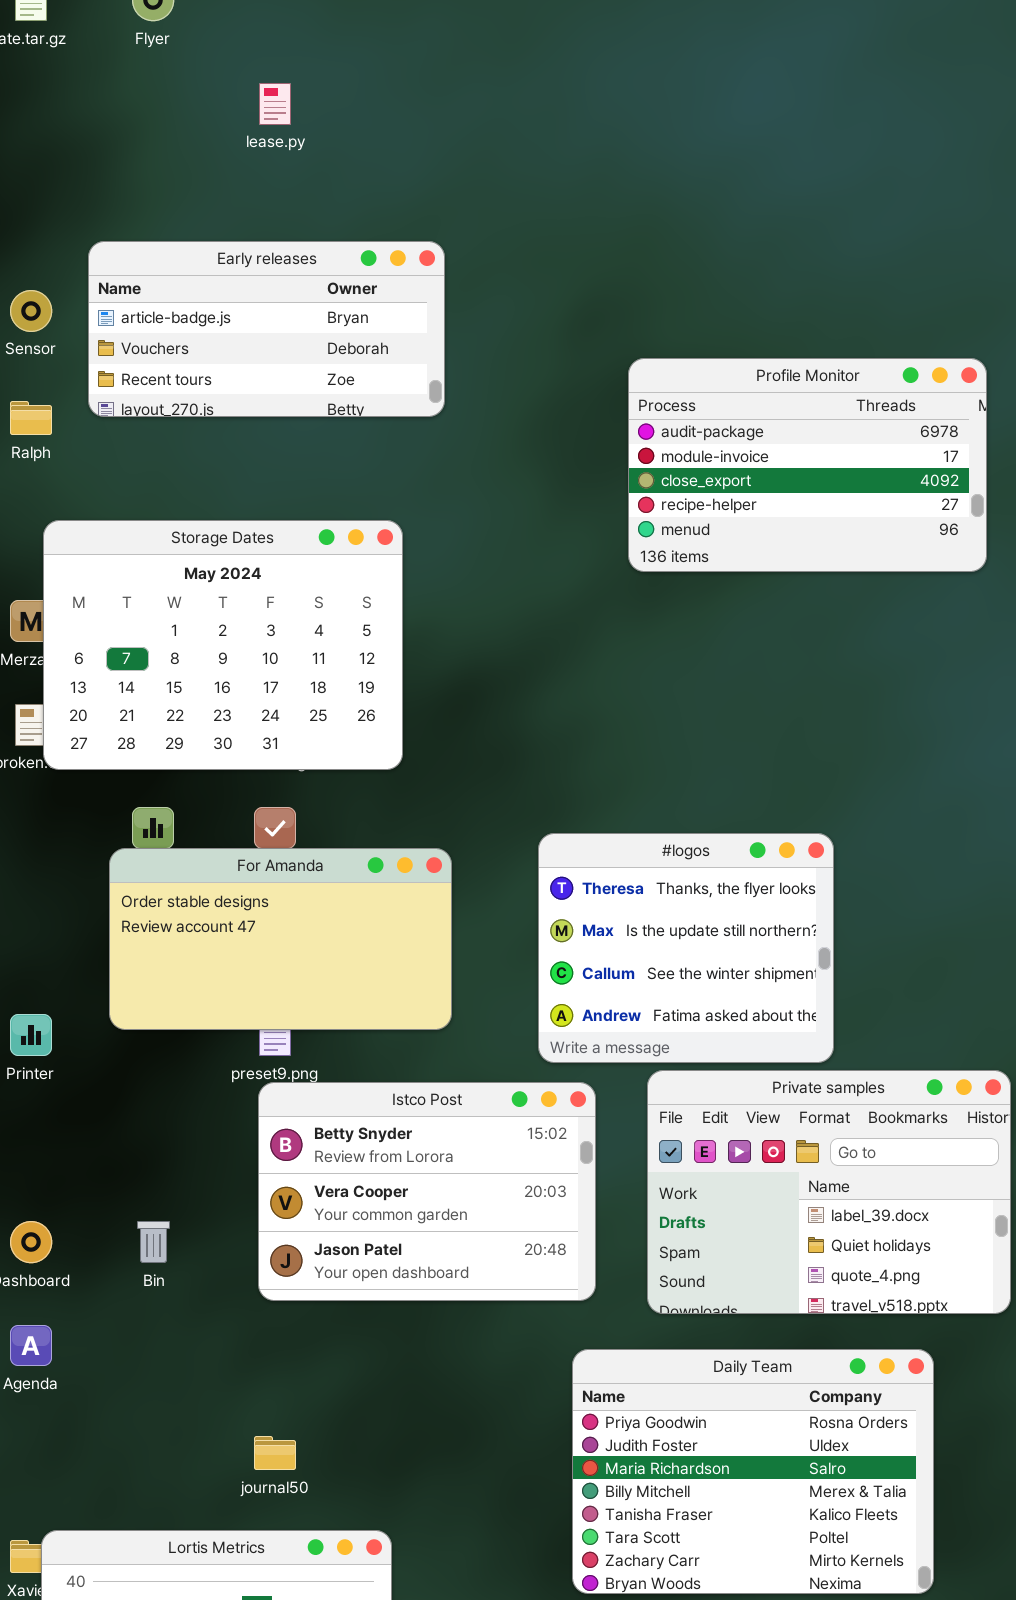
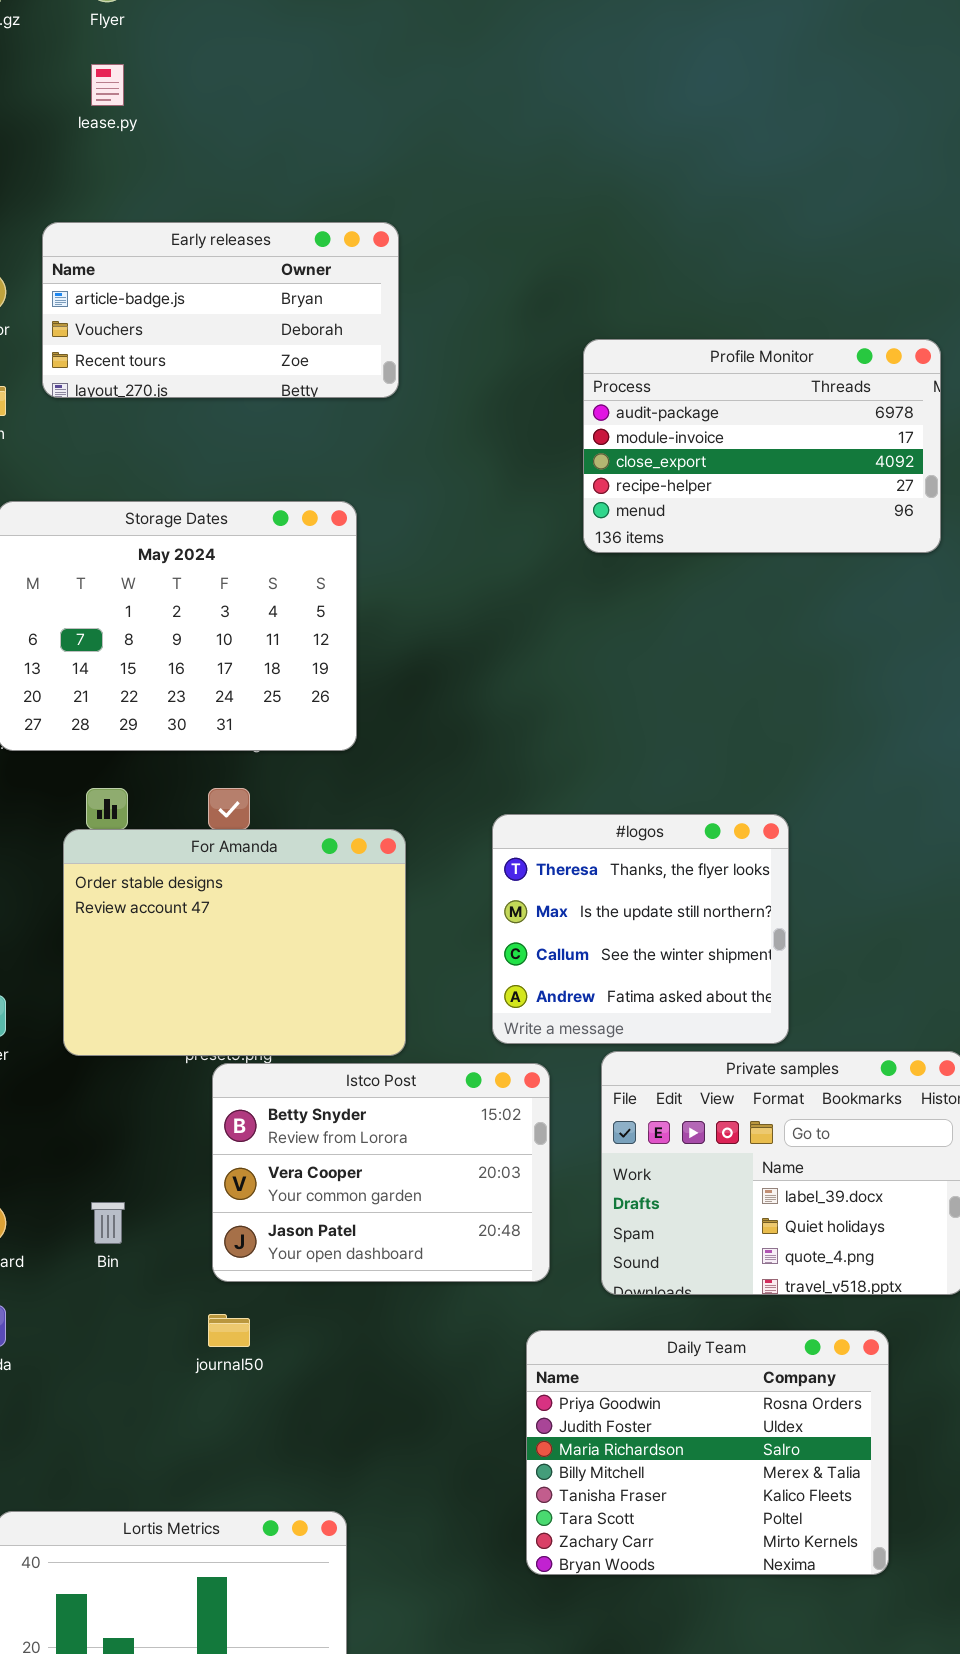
lease.py: [259,83,291,125] -> [91,64,124,106], moved
For Amanda: [109,848,452,1030] -> [63,829,406,1056], resized
journal50: [254,1436,296,1470] -> [208,1314,250,1347], moved

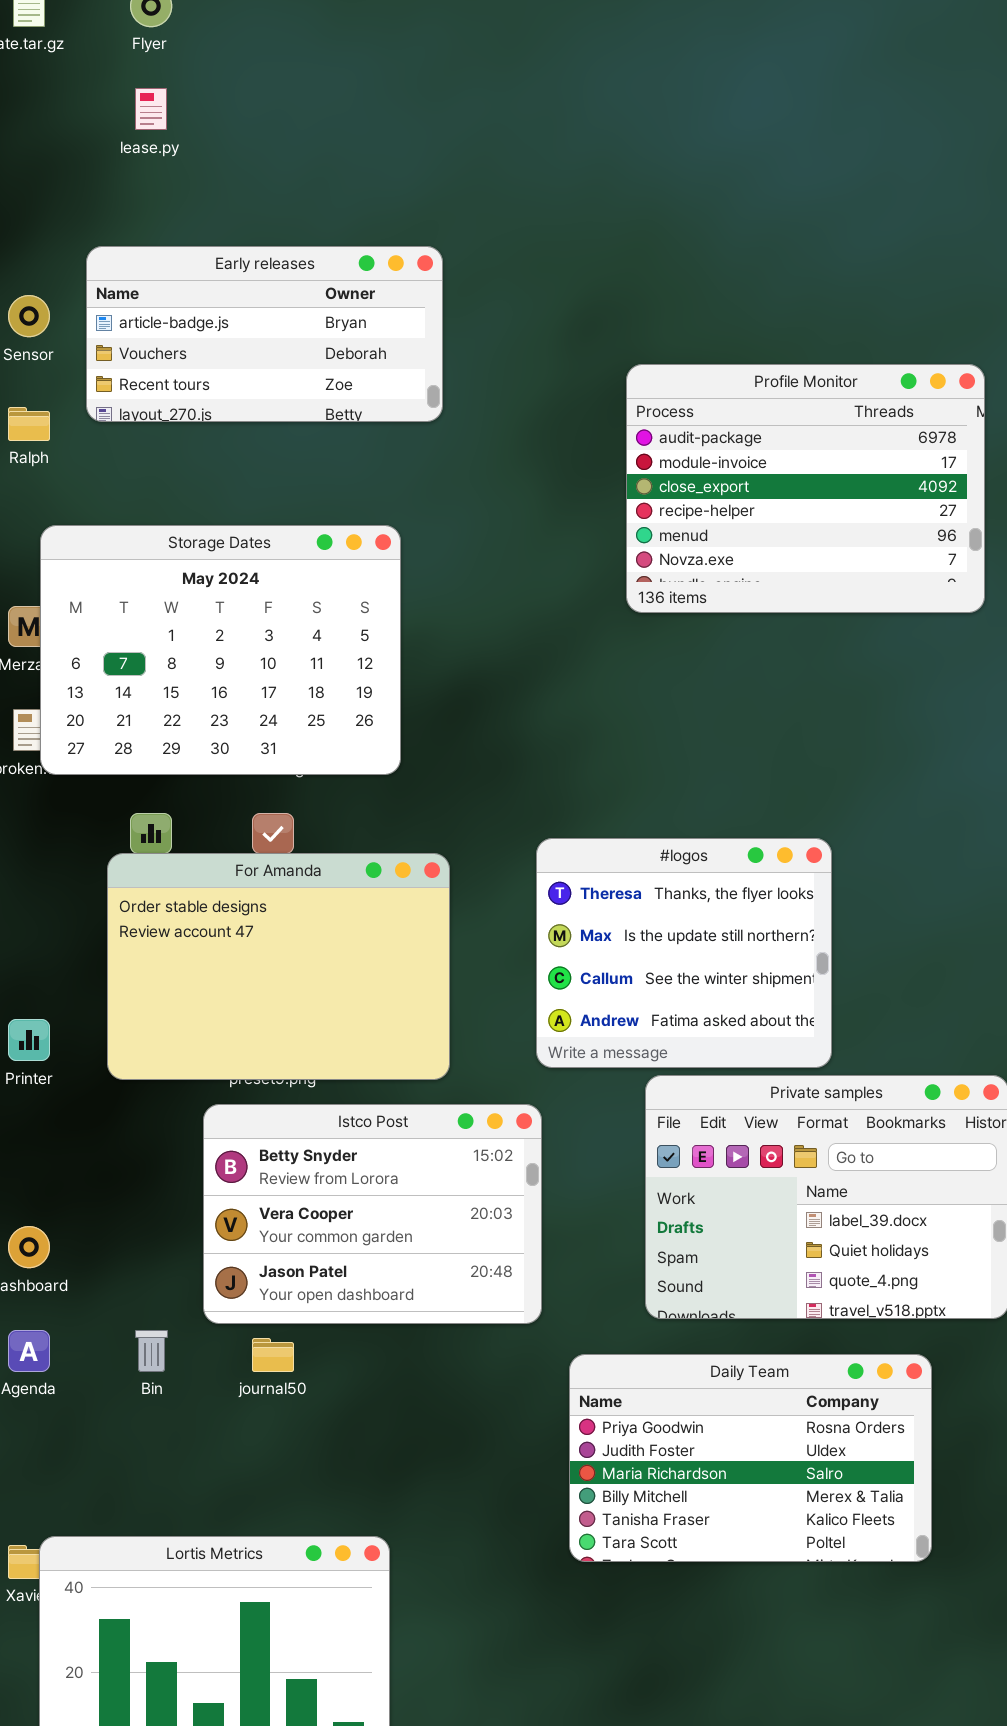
Profile Monitor: [583,339,941,553] -> [626,364,985,613], resized
Istco Post: [212,1063,550,1282] -> [203,1104,542,1324], moved
Bin: [91,1202,125,1244] -> [135,1330,168,1372], moved
Daily Team: [526,1330,889,1575] -> [569,1354,932,1562], resized

